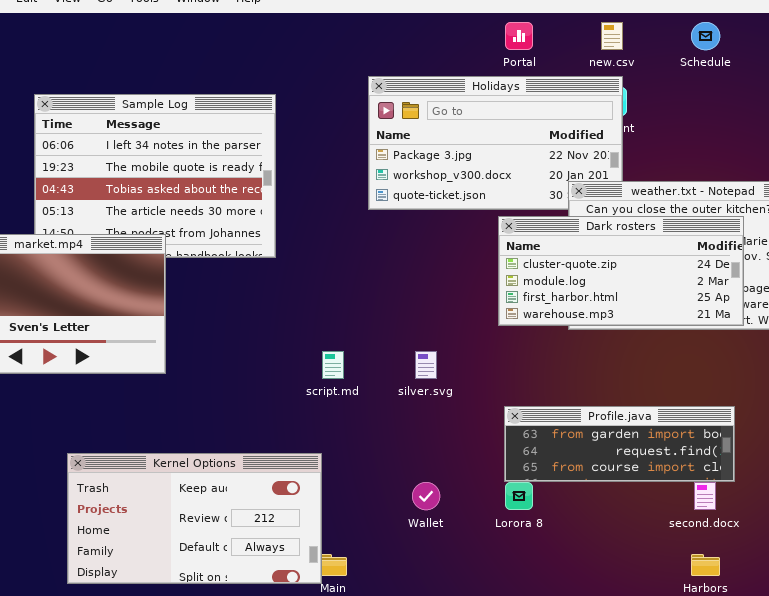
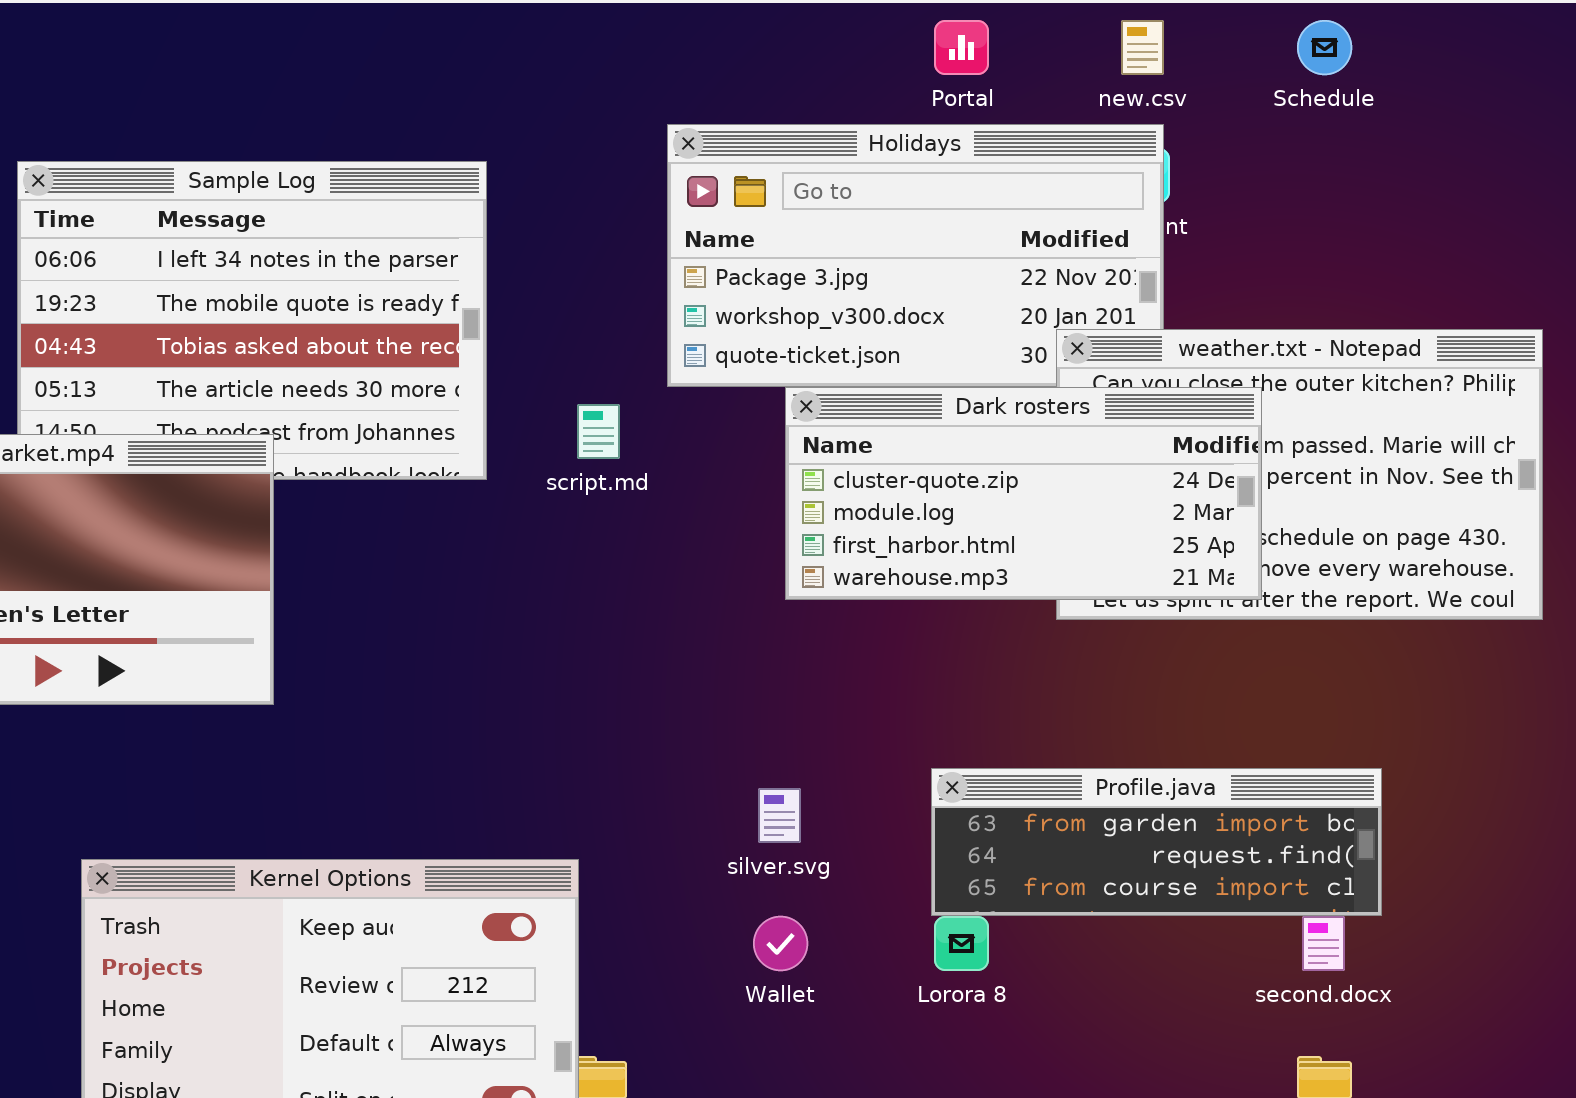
Dark rosters: [498,216,744,326] -> [785,387,1262,600], moved
script.md: [322,351,344,379] -> [577,404,620,459], moved
silver.svg: [415,351,437,379] -> [758,788,801,843], moved

